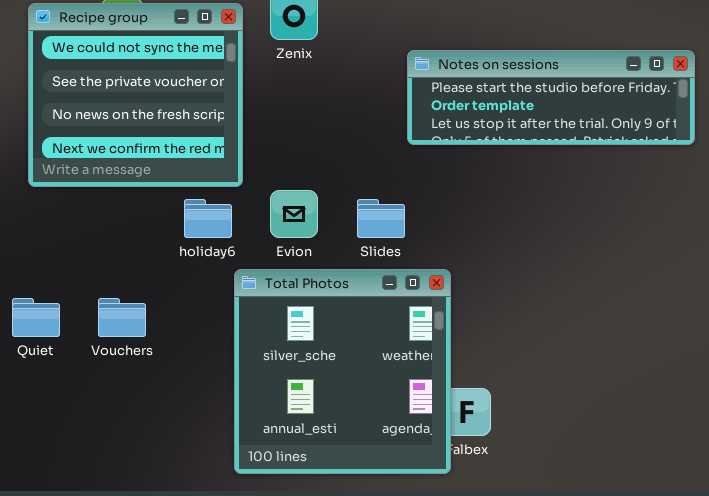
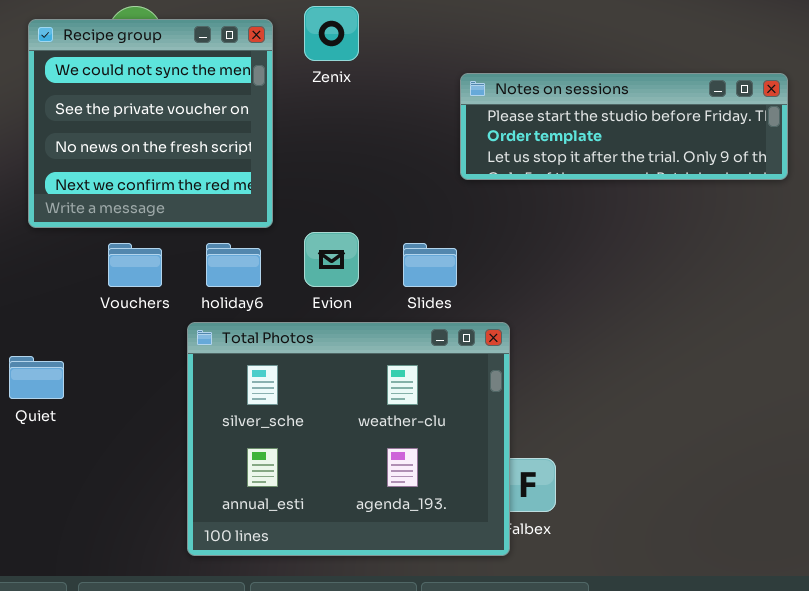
Total Photos: [234,269,451,474] -> [187,322,510,556], resized
Vouchers: [98,298,146,337] -> [108,243,162,287], moved

